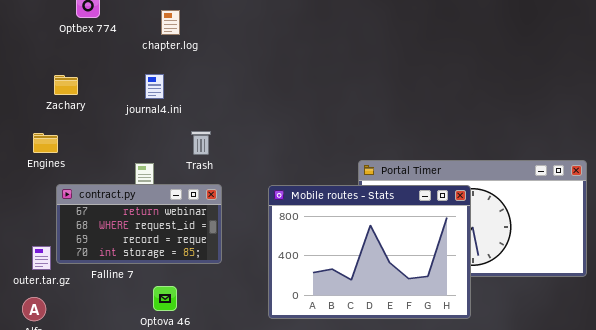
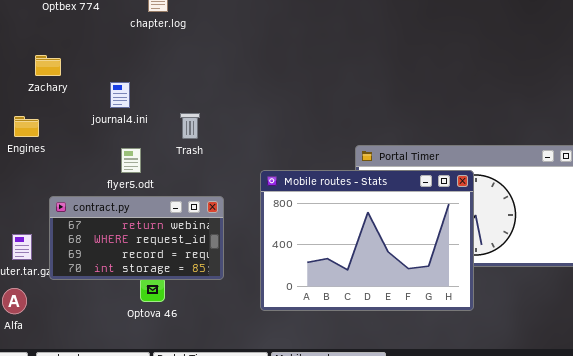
journal4.ini: [145,74,164,99] -> [110,82,130,108], moved
contract.py: [56,184,222,264] -> [49,196,224,280], moved

